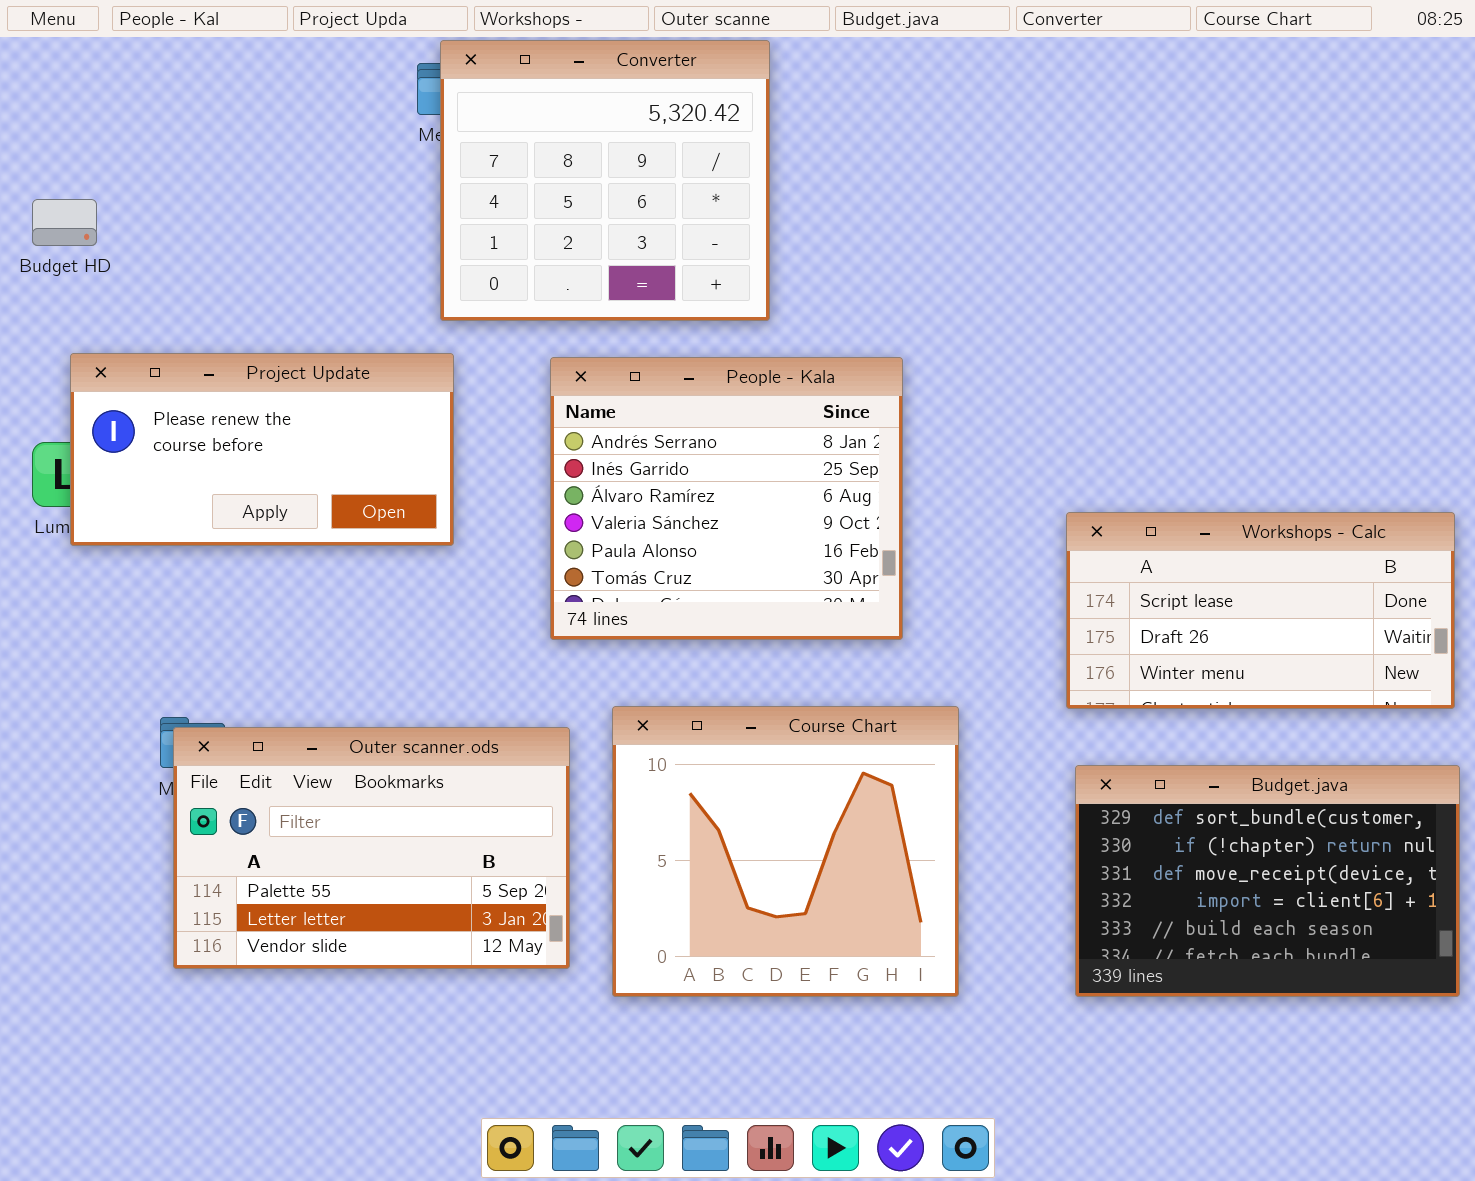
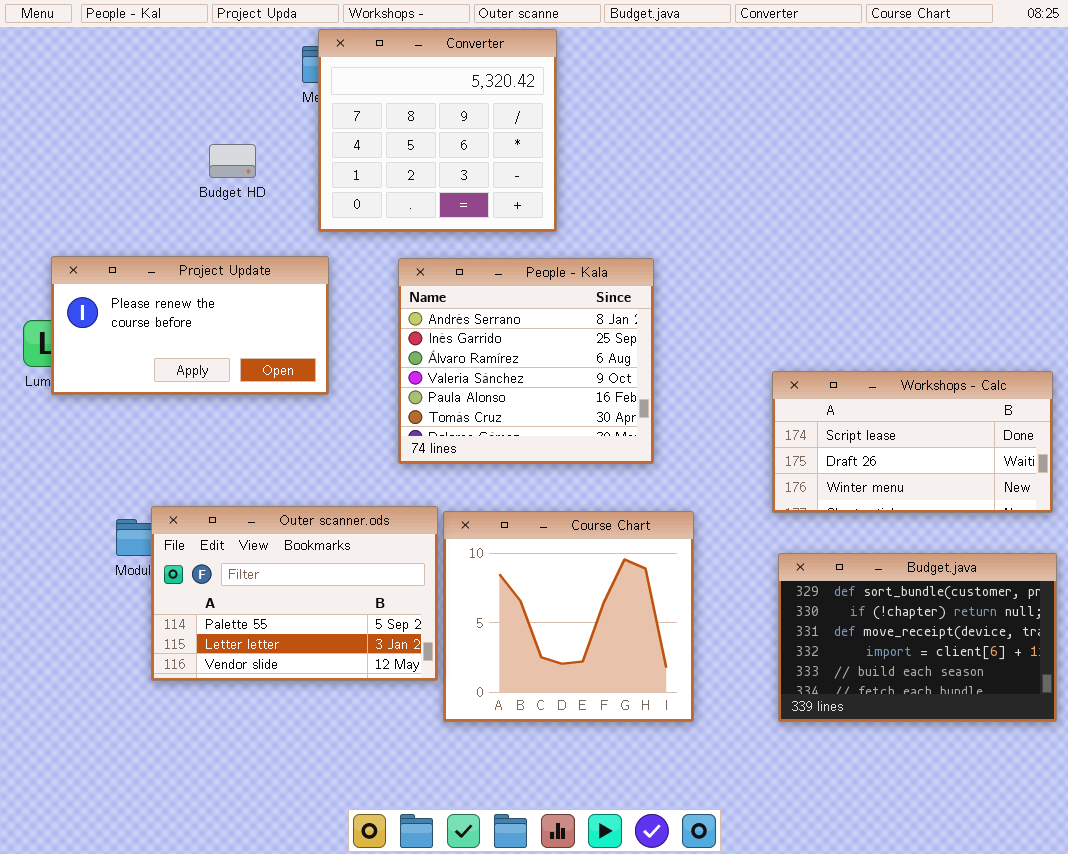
Budget HD: [32,199,97,246] -> [209,144,256,178], moved
Outer scanner.ods: [173,727,570,969] -> [151,506,438,681], moved

